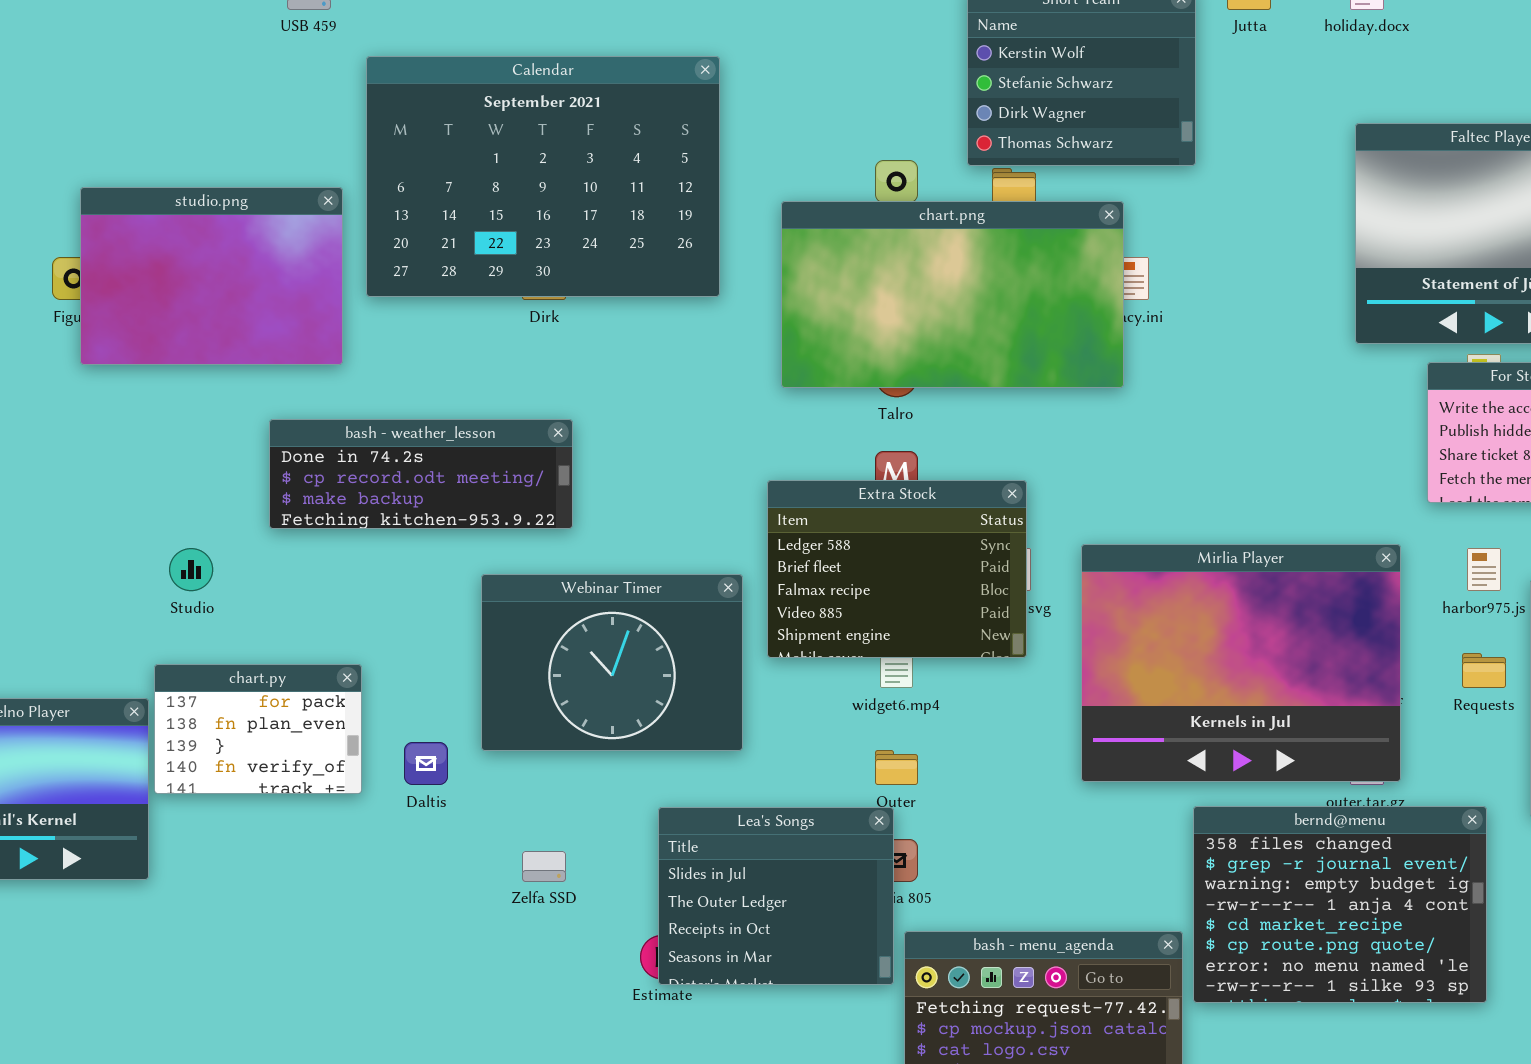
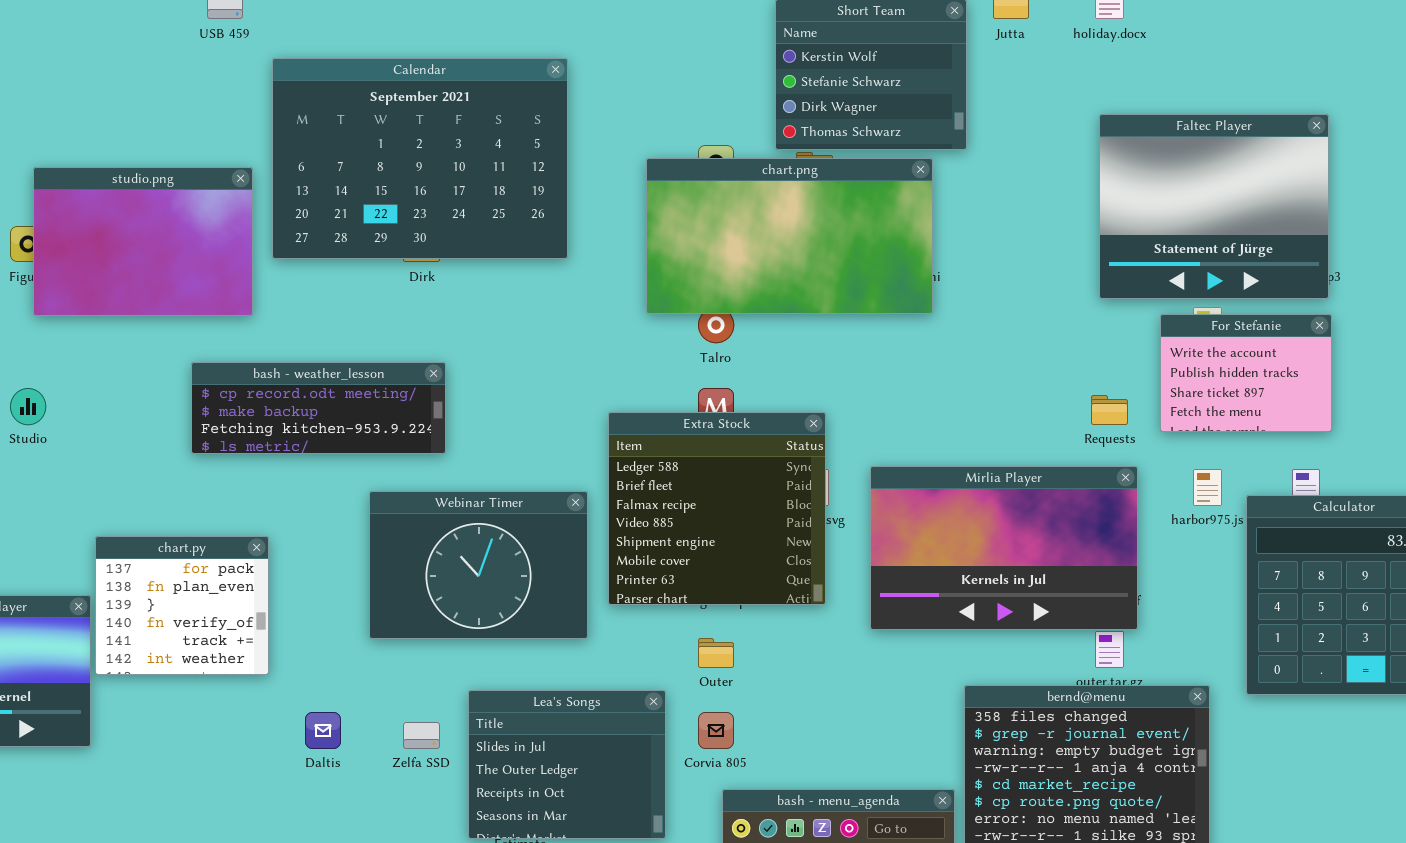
chart.png: [781,201,1124,388] -> [646,158,933,314], moved
bash - weather_lesson: [269,419,573,529] -> [191,362,446,454], scrolled down 1 row
Extra Stock: [767,480,1027,658] -> [608,412,826,605], resized
Mirlia Player: [1081,544,1401,782] -> [870,466,1138,630], resized
Studio: [169,548,213,591] -> [10,388,46,425], moved
Requests: [1462,653,1506,688] -> [1091,395,1128,425], moved
chart.py: [154,664,362,794] -> [95,536,269,675], resized
Daltis: [404,742,448,785] -> [305,712,341,749], moved
Lea's Songs: [658,807,894,985] -> [468,690,666,839], moved

